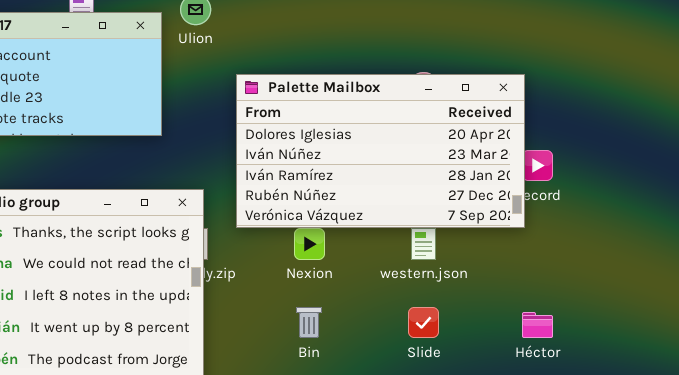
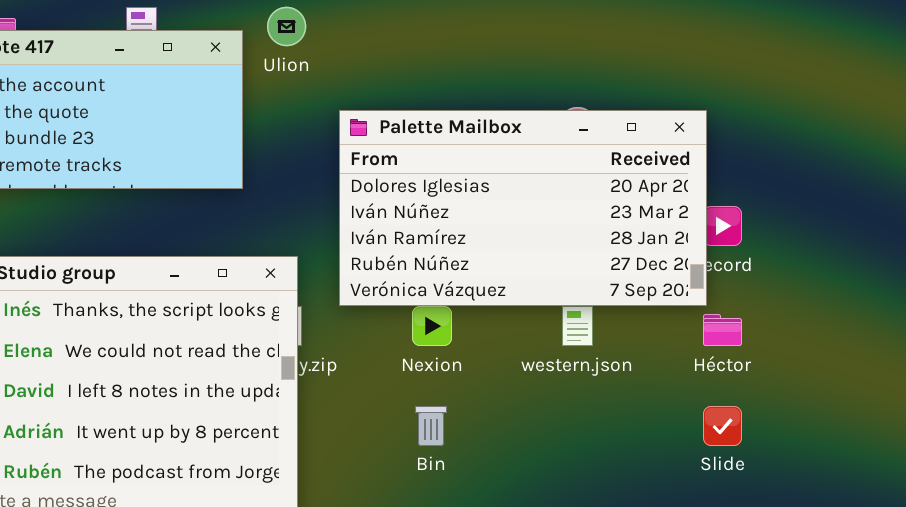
Slide: [408,307,439,338] -> [703,406,742,446], moved
Héctor: [522,312,553,338] -> [703,314,742,346], moved

